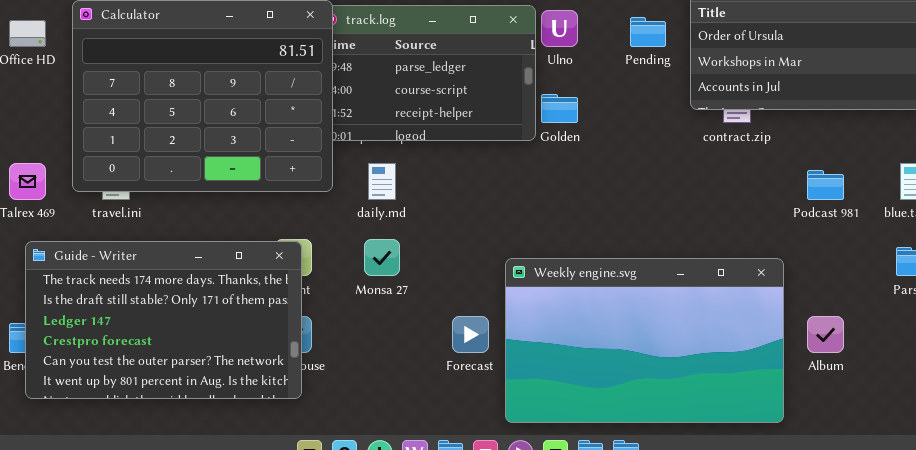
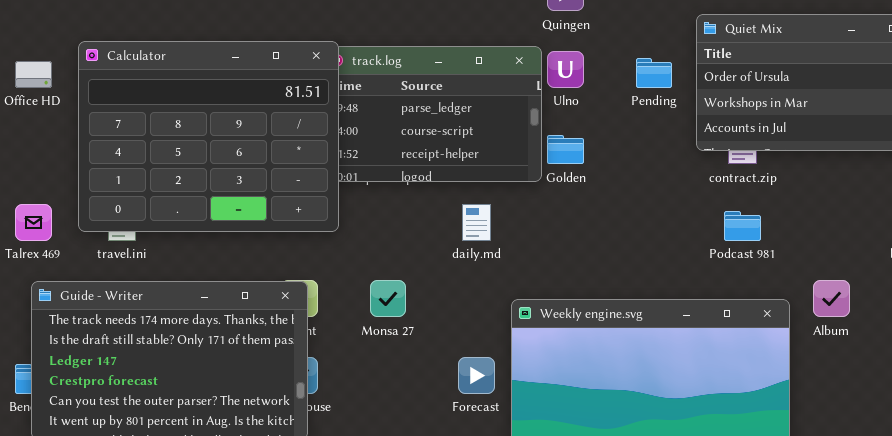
daily.md: [368,163,396,200] -> [462,204,491,241], moved
Podcast 981: [807,170,844,200] -> [724,211,761,241], moved
Album: [807,316,844,353] -> [813,280,850,317], moved

